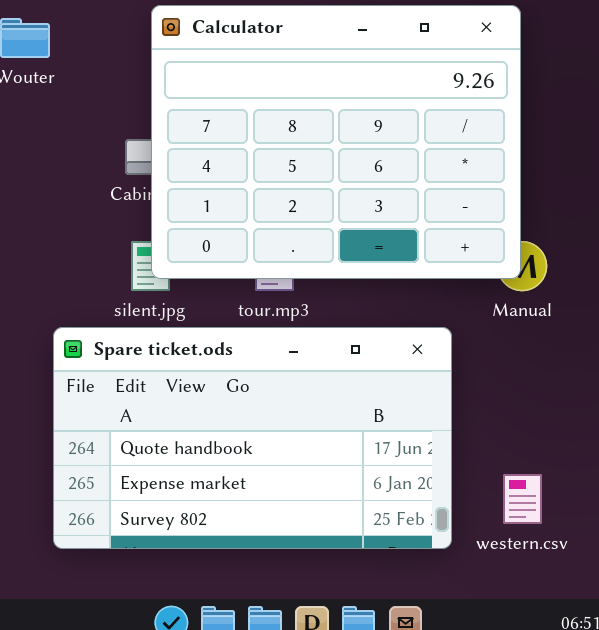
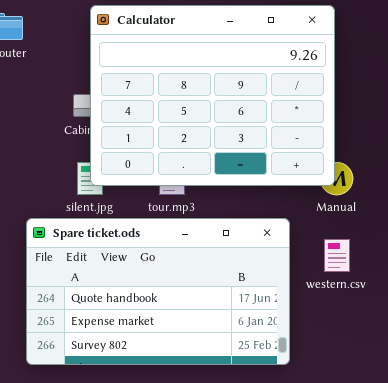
western.csv: [503,474,542,524] -> [324,239,350,272], moved

